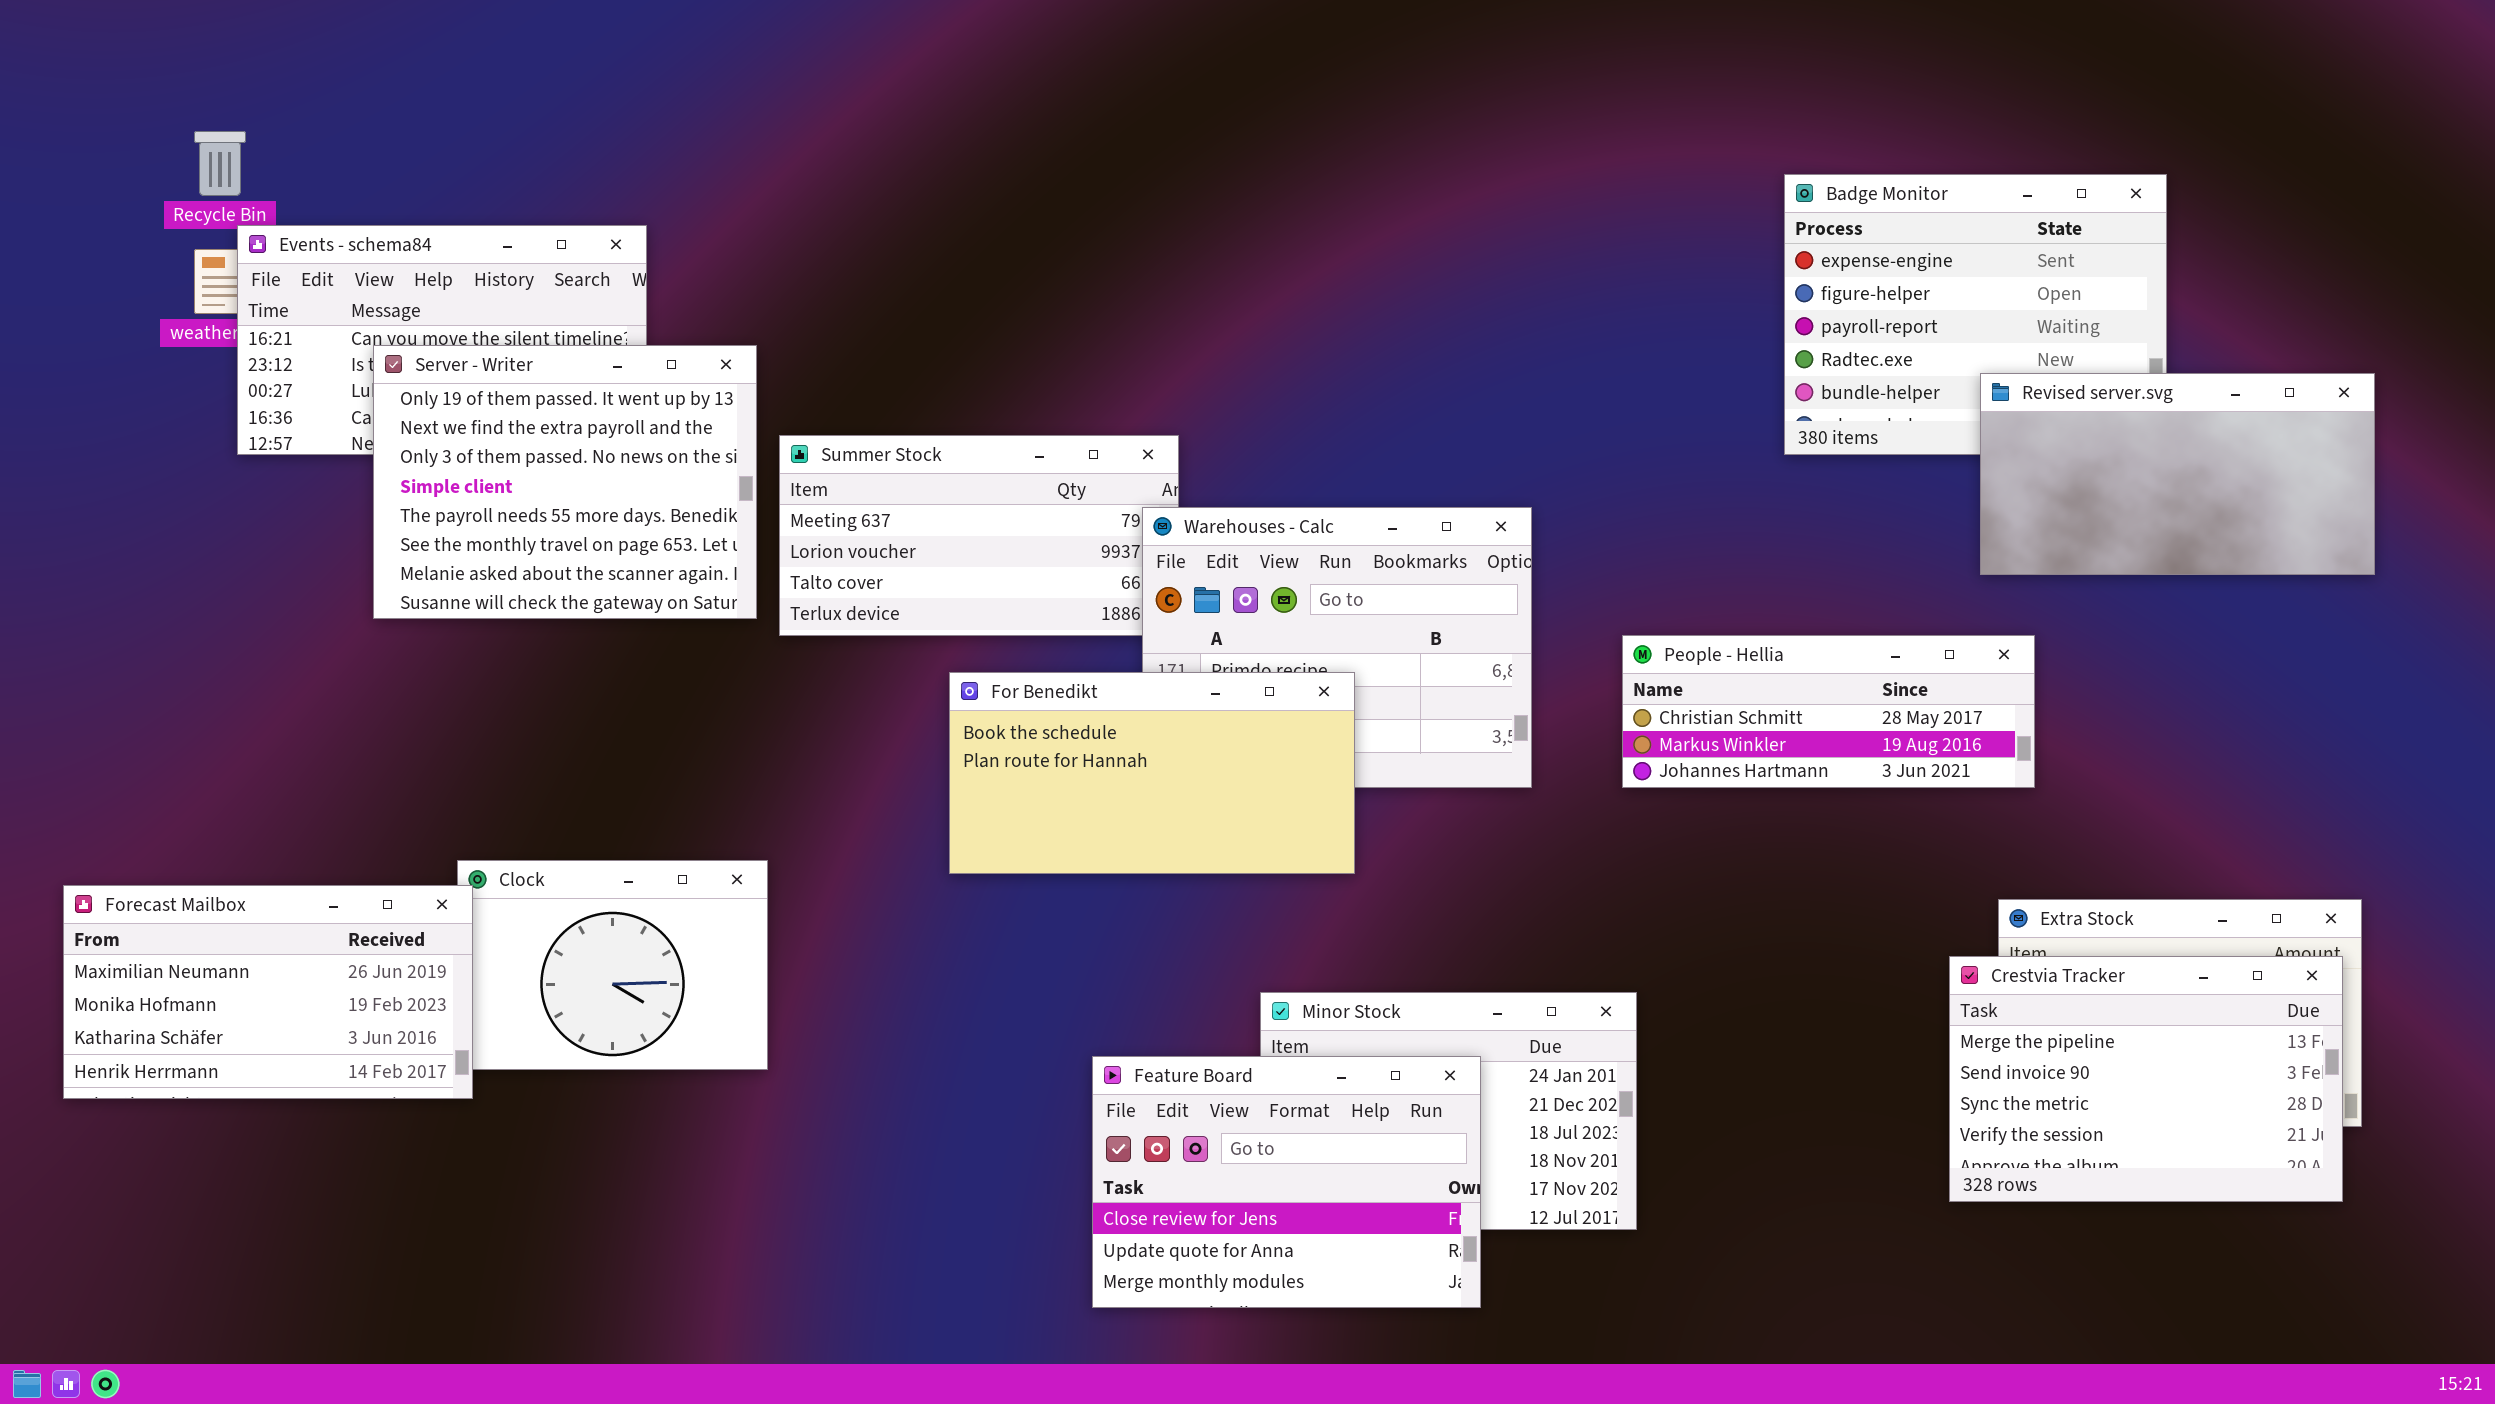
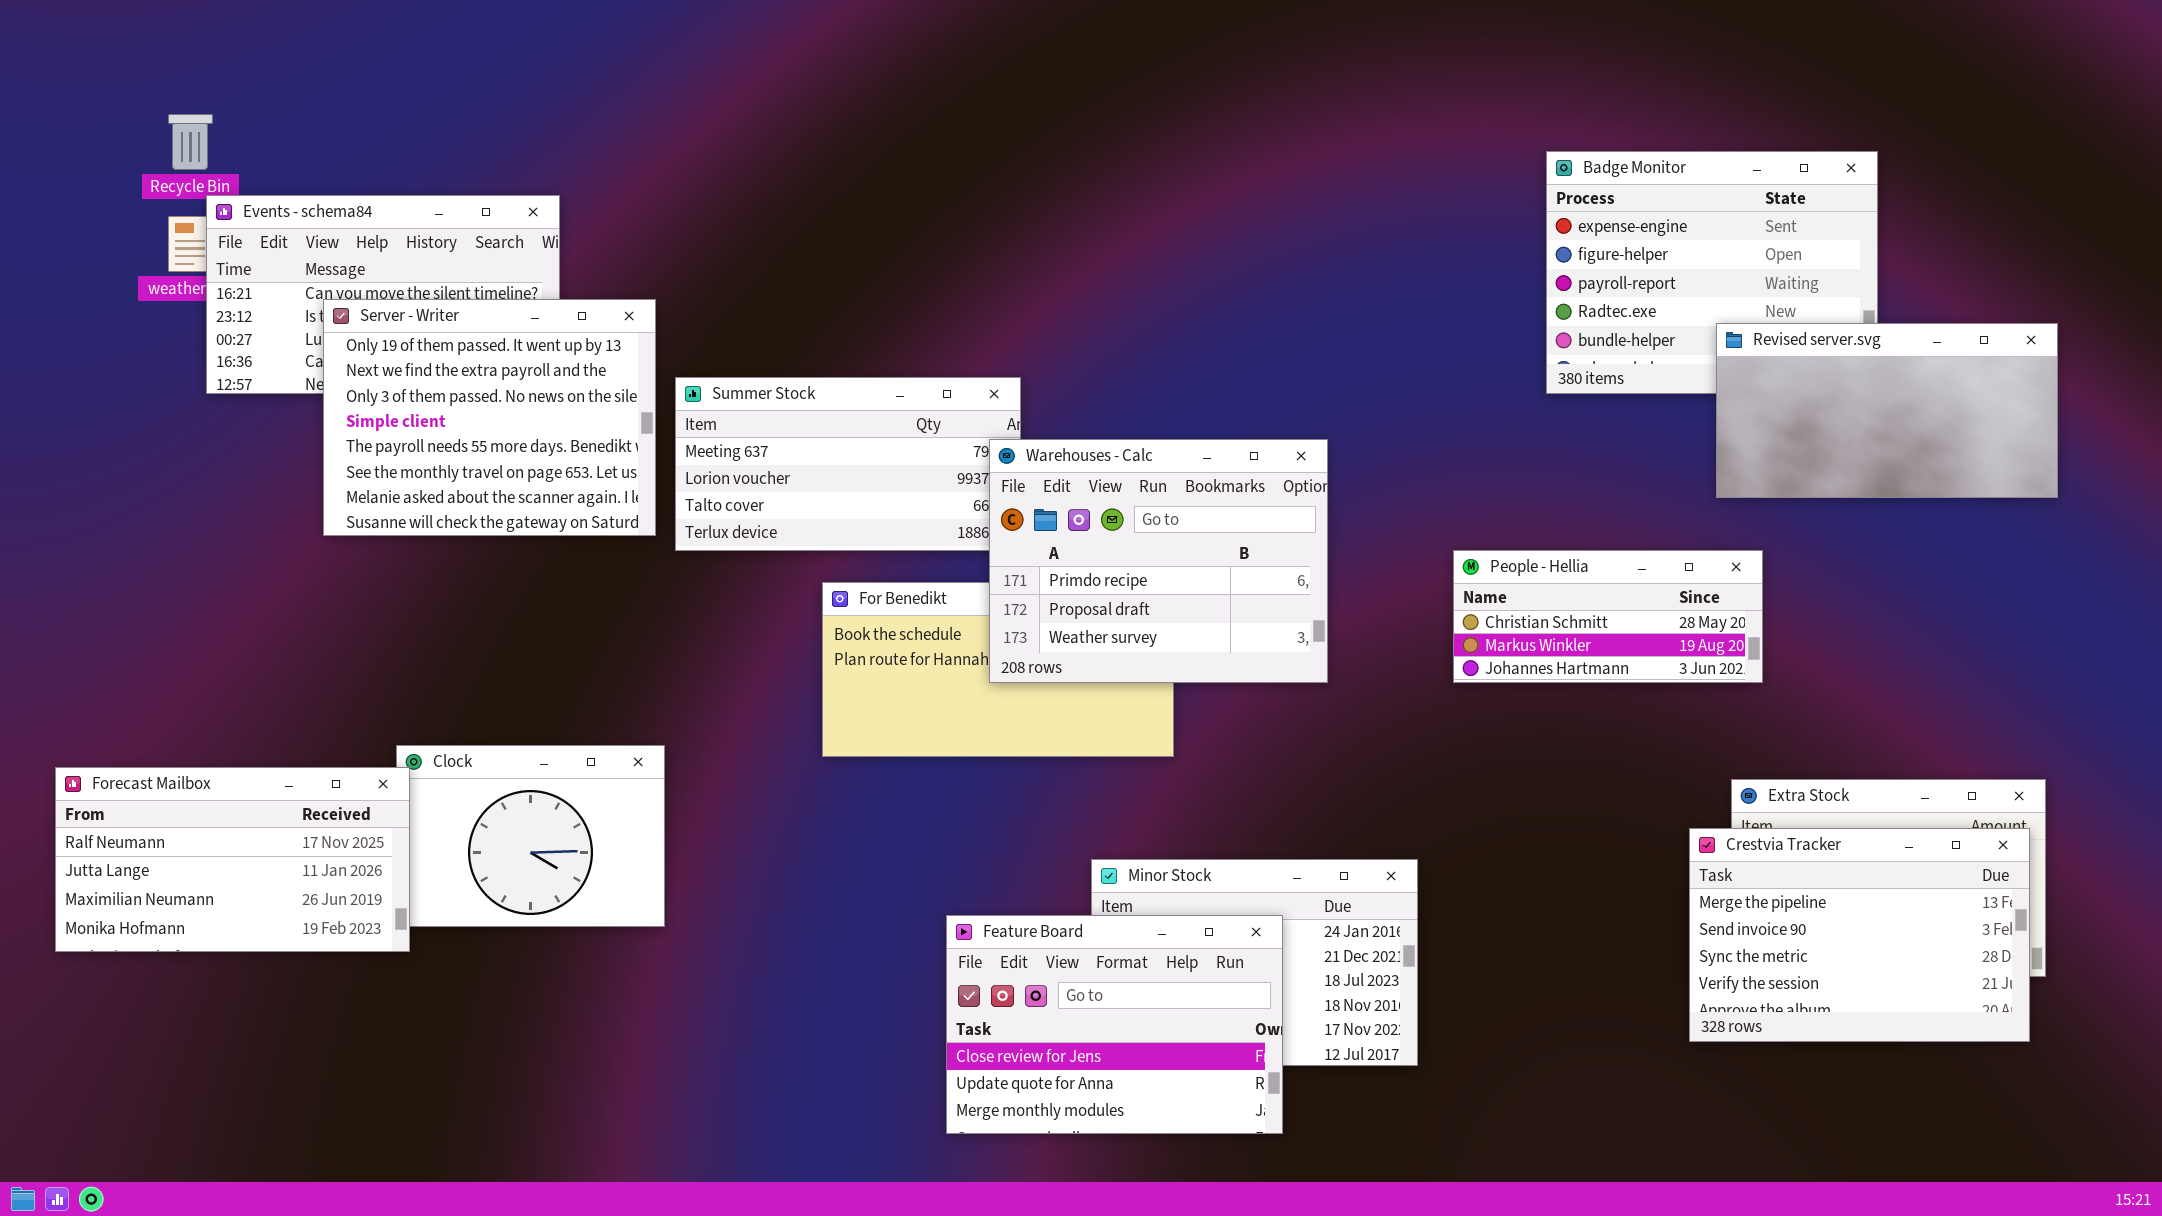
Warehouses - Calc: [1142,507,1532,788] -> [989,439,1328,683], raised
People - Hellia: [1622,635,2035,788] -> [1453,550,1763,683], resized
Forecast Mailbox: [63,885,473,1099] -> [55,767,410,952], scrolled up 2 rows

